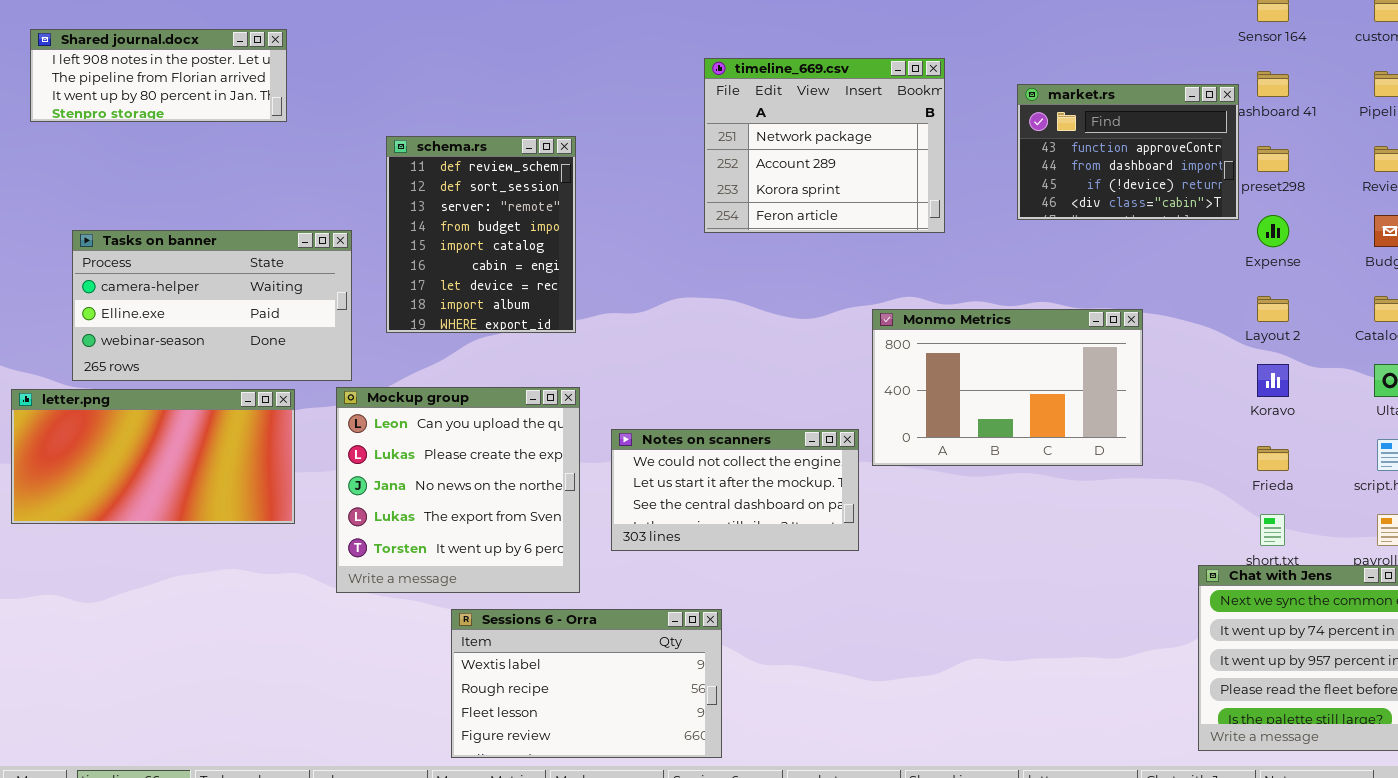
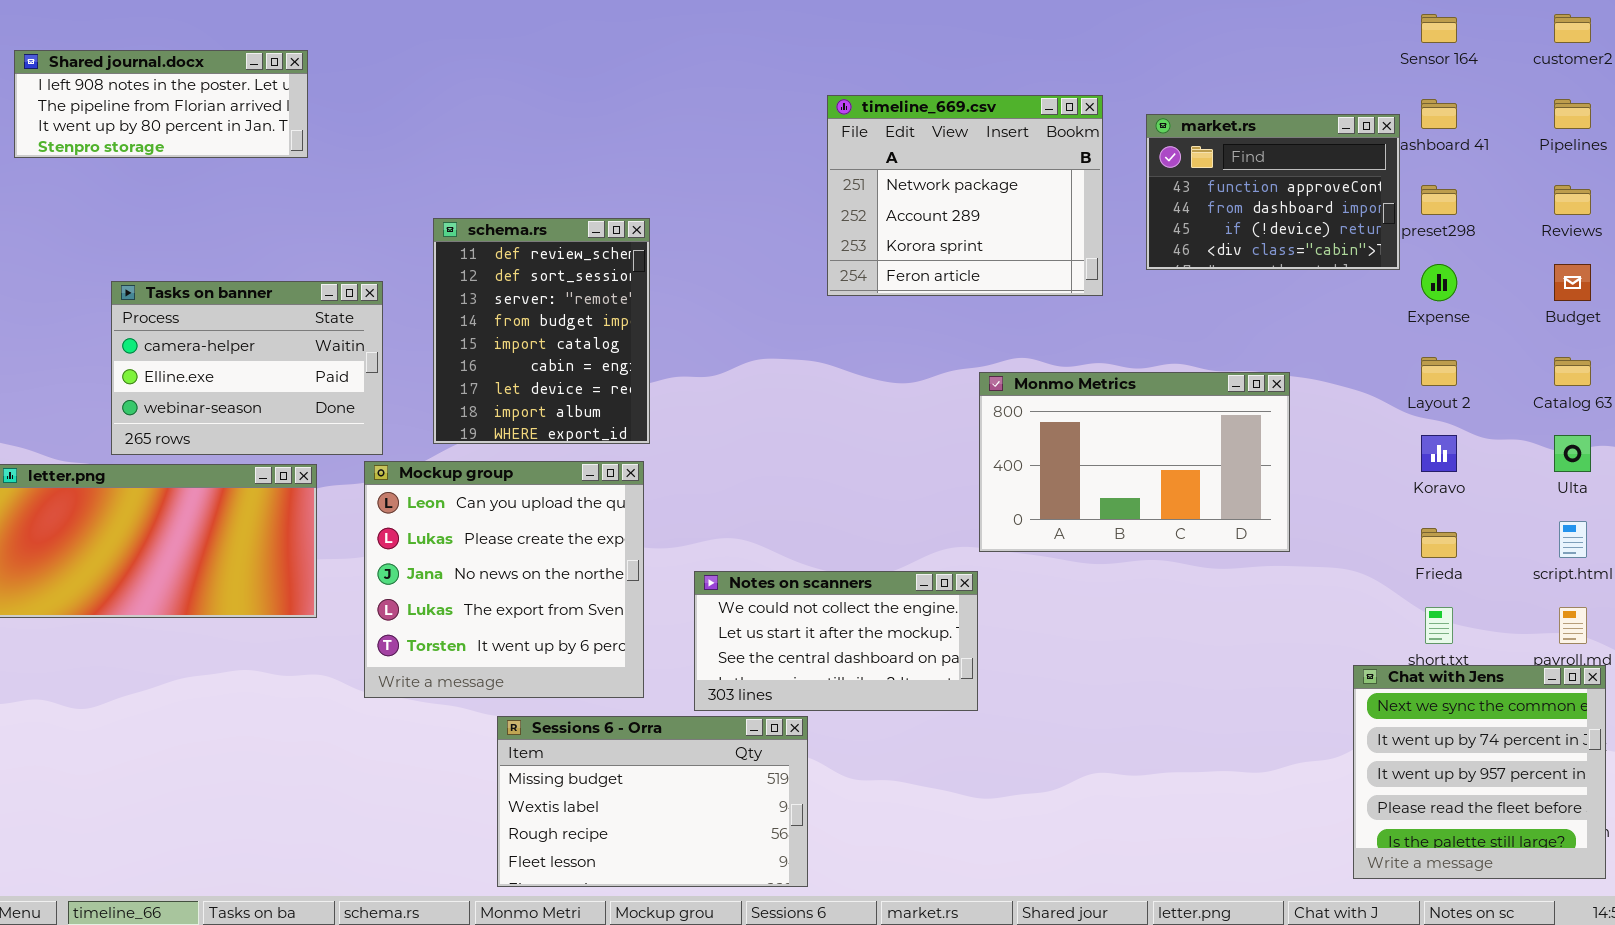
timeline_669.csv: [704,58,945,233] -> [827,95,1103,296], moved
schema.rs: [386,136,576,333] -> [433,218,650,444], moved
Tasks on banner: [72,230,352,381] -> [111,281,383,455], resized
Notes on scanners: [611,429,859,551] -> [694,571,978,711], moved
Sessions 6 - Orra: [451,609,722,758] -> [497,716,808,887], scrolled up 1 row

